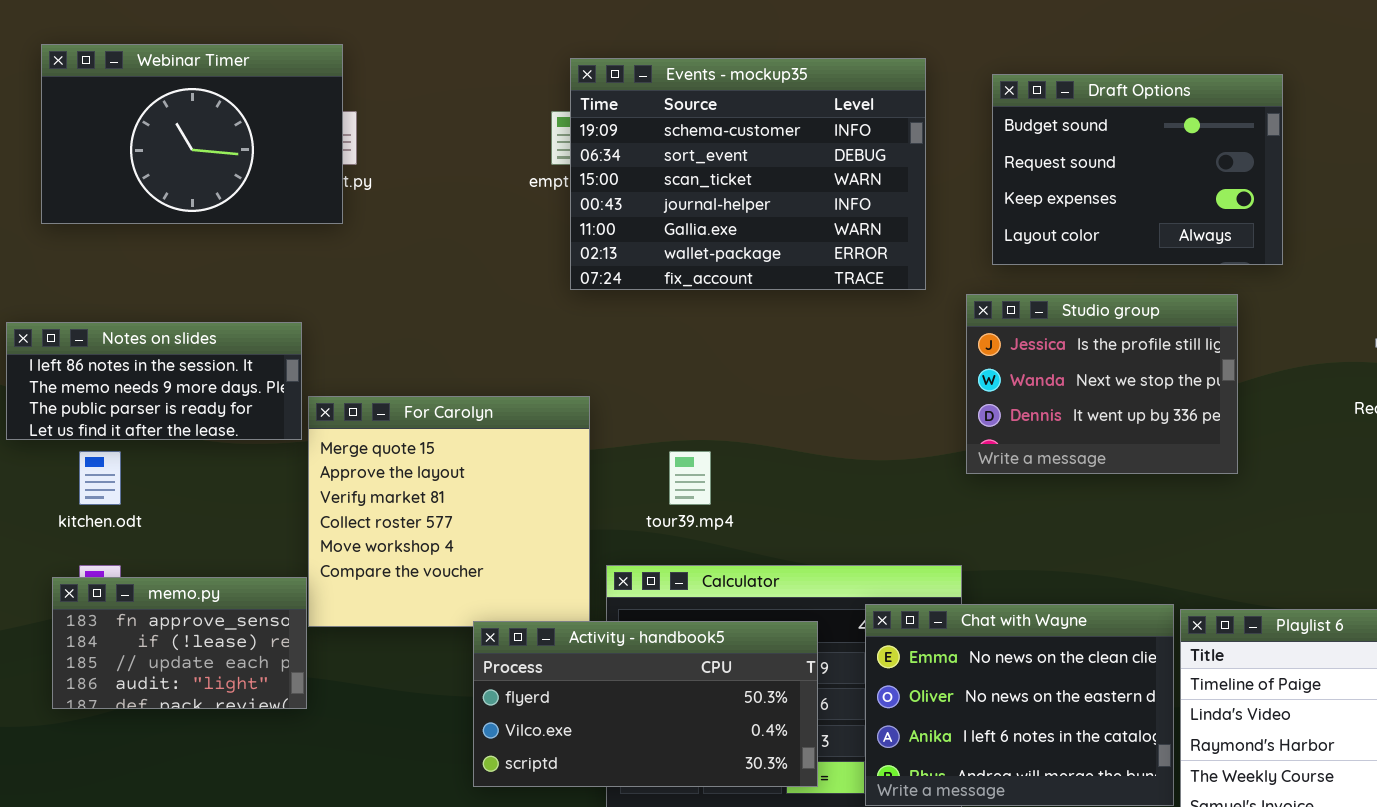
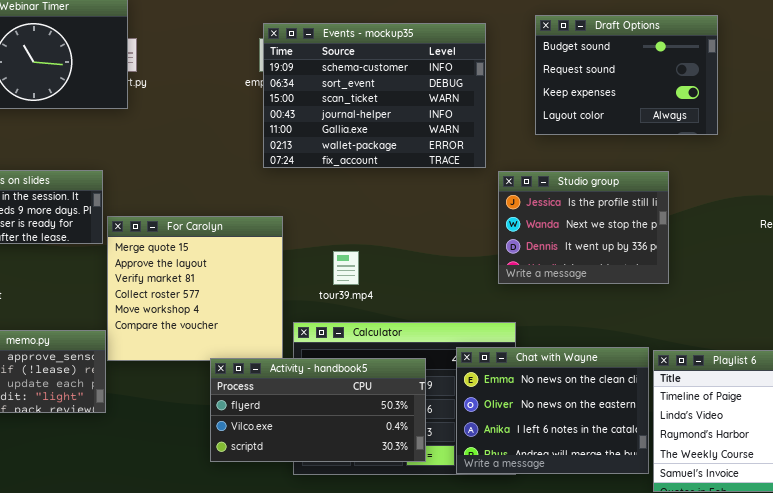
Events - mockup35: [570,58,926,290] -> [263,23,486,168], moved
Studio group: [966,294,1238,474] -> [498,171,669,284], moved

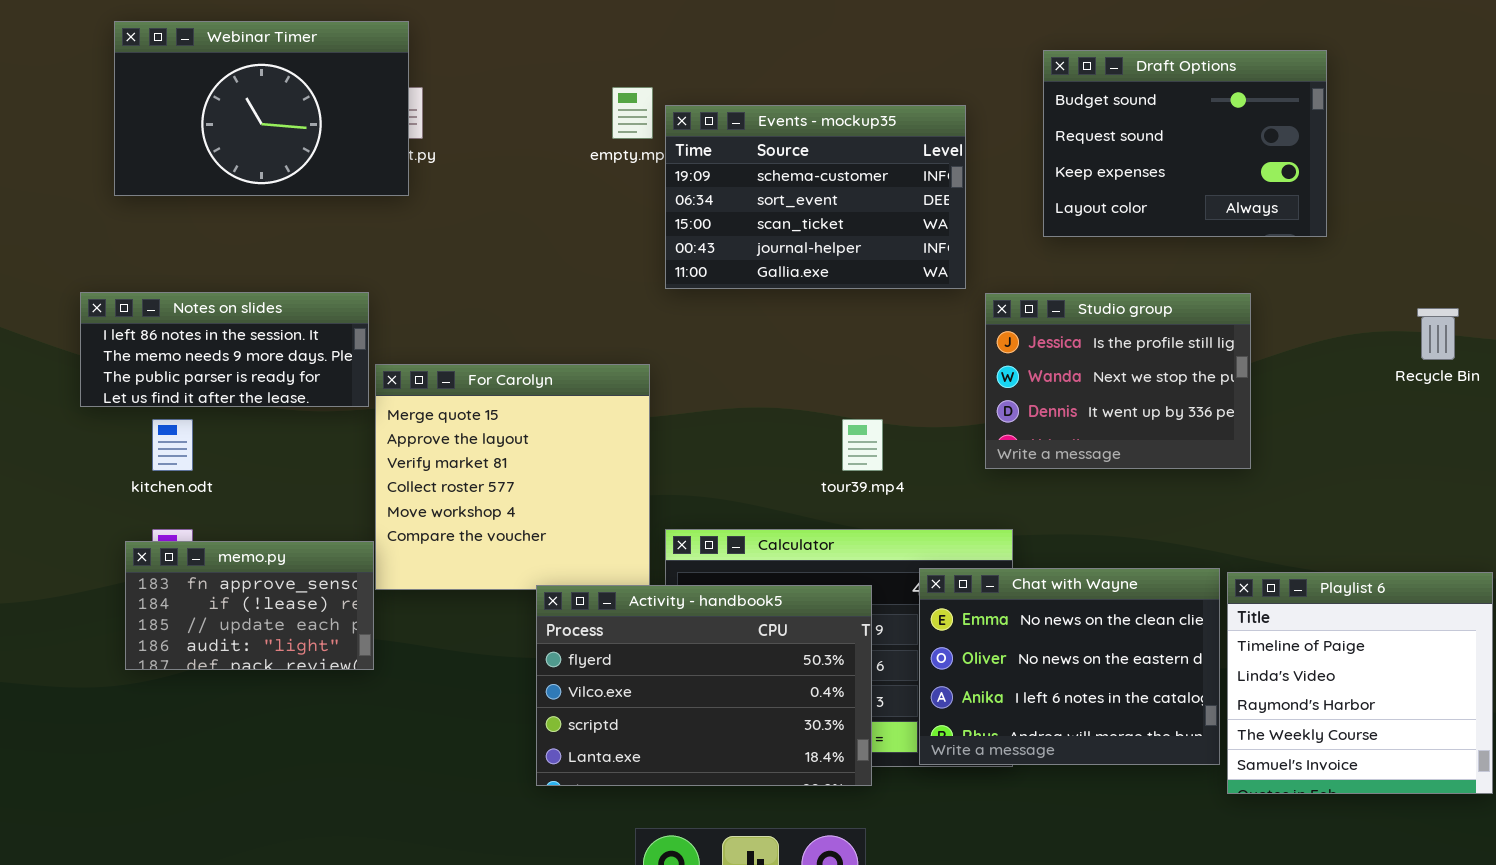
Events - mockup35: [263,23,486,168] -> [665,105,966,289], resized
tour39.mp4: [333,251,359,285] -> [842,419,883,471], moved
Activity - handbook5: [210,358,426,462] -> [536,585,872,786], resized

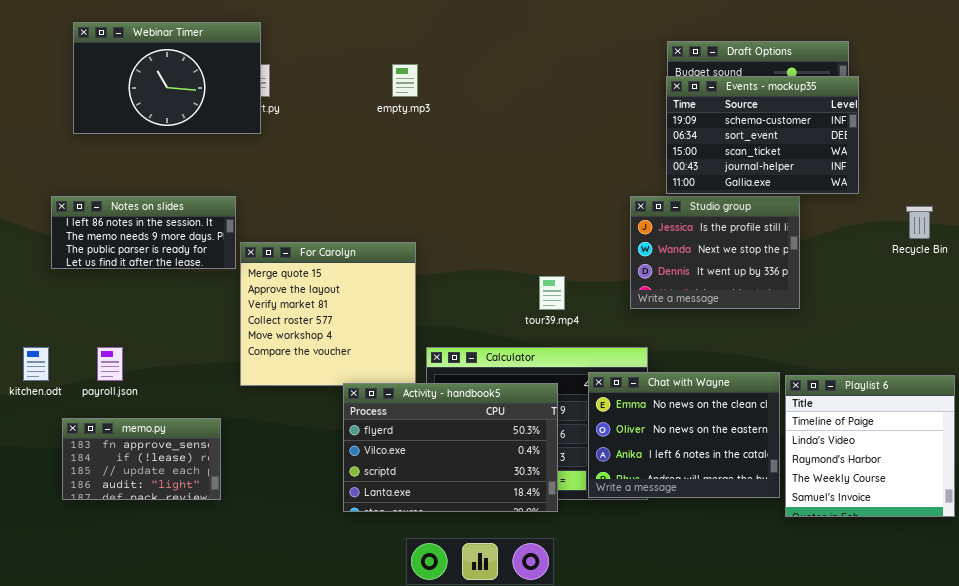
Events - mockup35: [665,105,966,289] -> [666,76,859,194], moved
kitchen.odt: [152,419,193,471] -> [23,347,49,381], moved
memo.py: [125,541,374,670] -> [62,418,221,500], moved

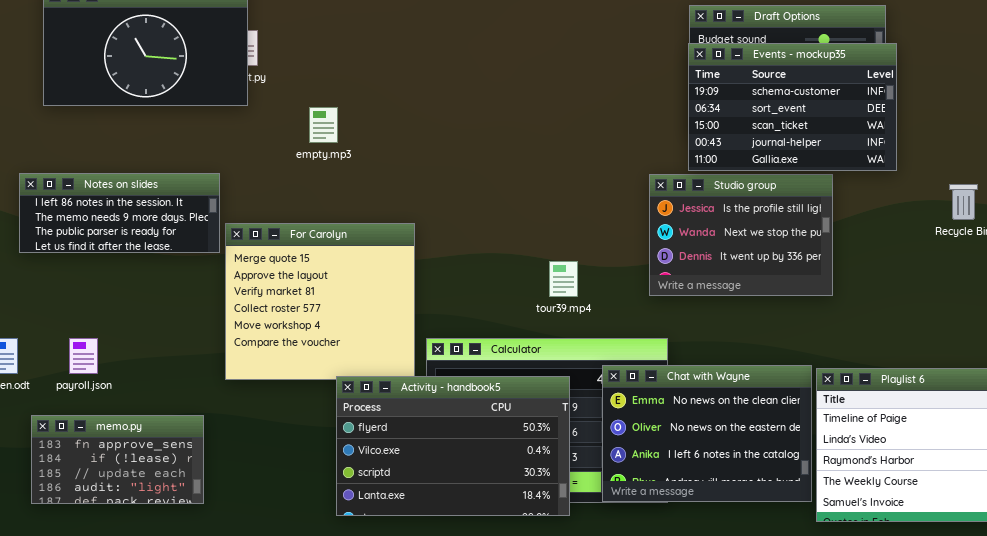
empty.mp3: [392,64,418,97] -> [309,107,338,143], moved

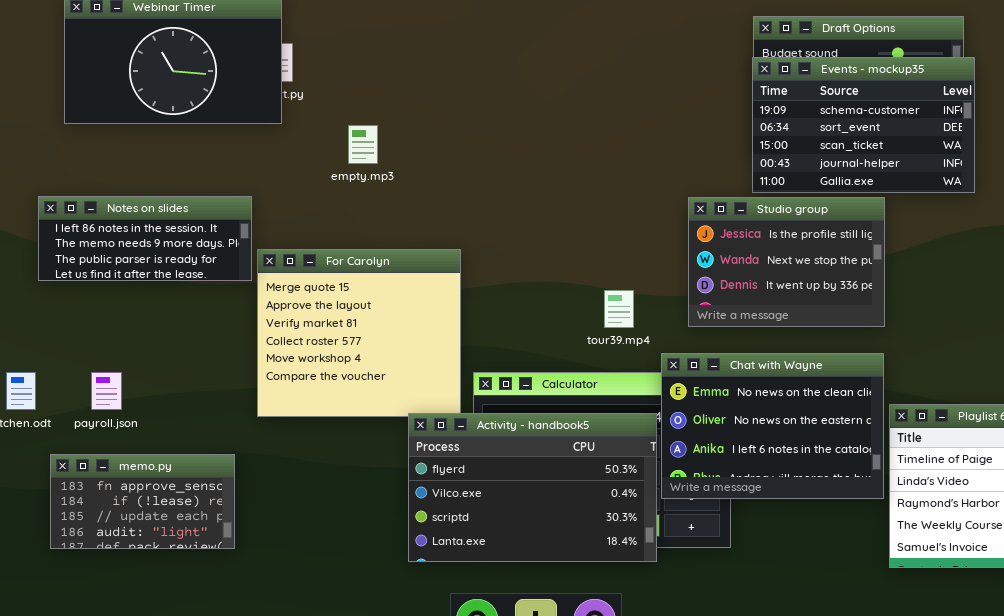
Studio group: [649,174,833,296] -> [688,197,885,327], moved
Chat with Wayne: [602,365,812,502] -> [661,353,884,499], moved
Activity - handbook5: [336,376,570,516] -> [408,413,657,562], moved

